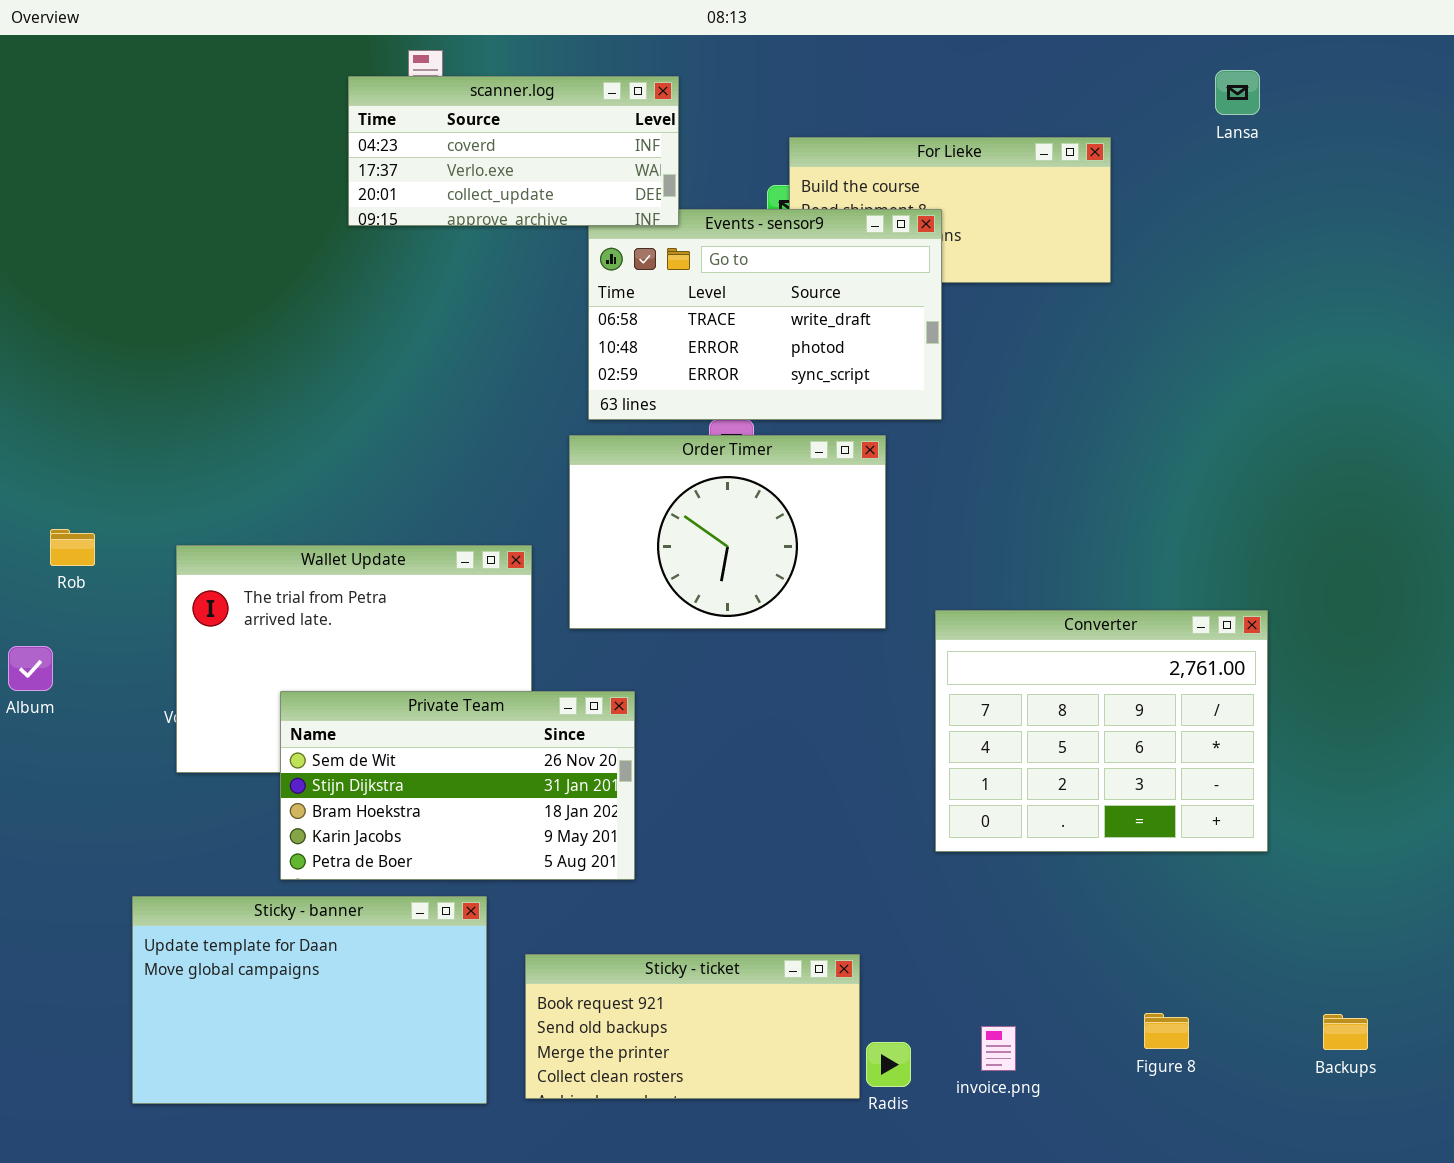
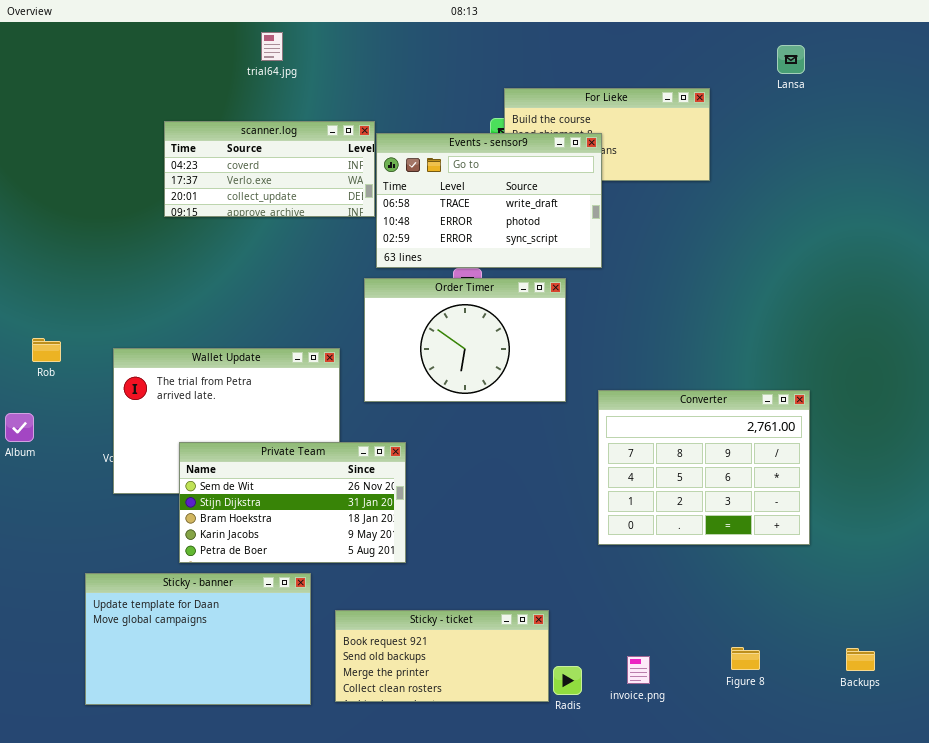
scanner.log: [348,76,679,226] -> [164,121,375,217], moved

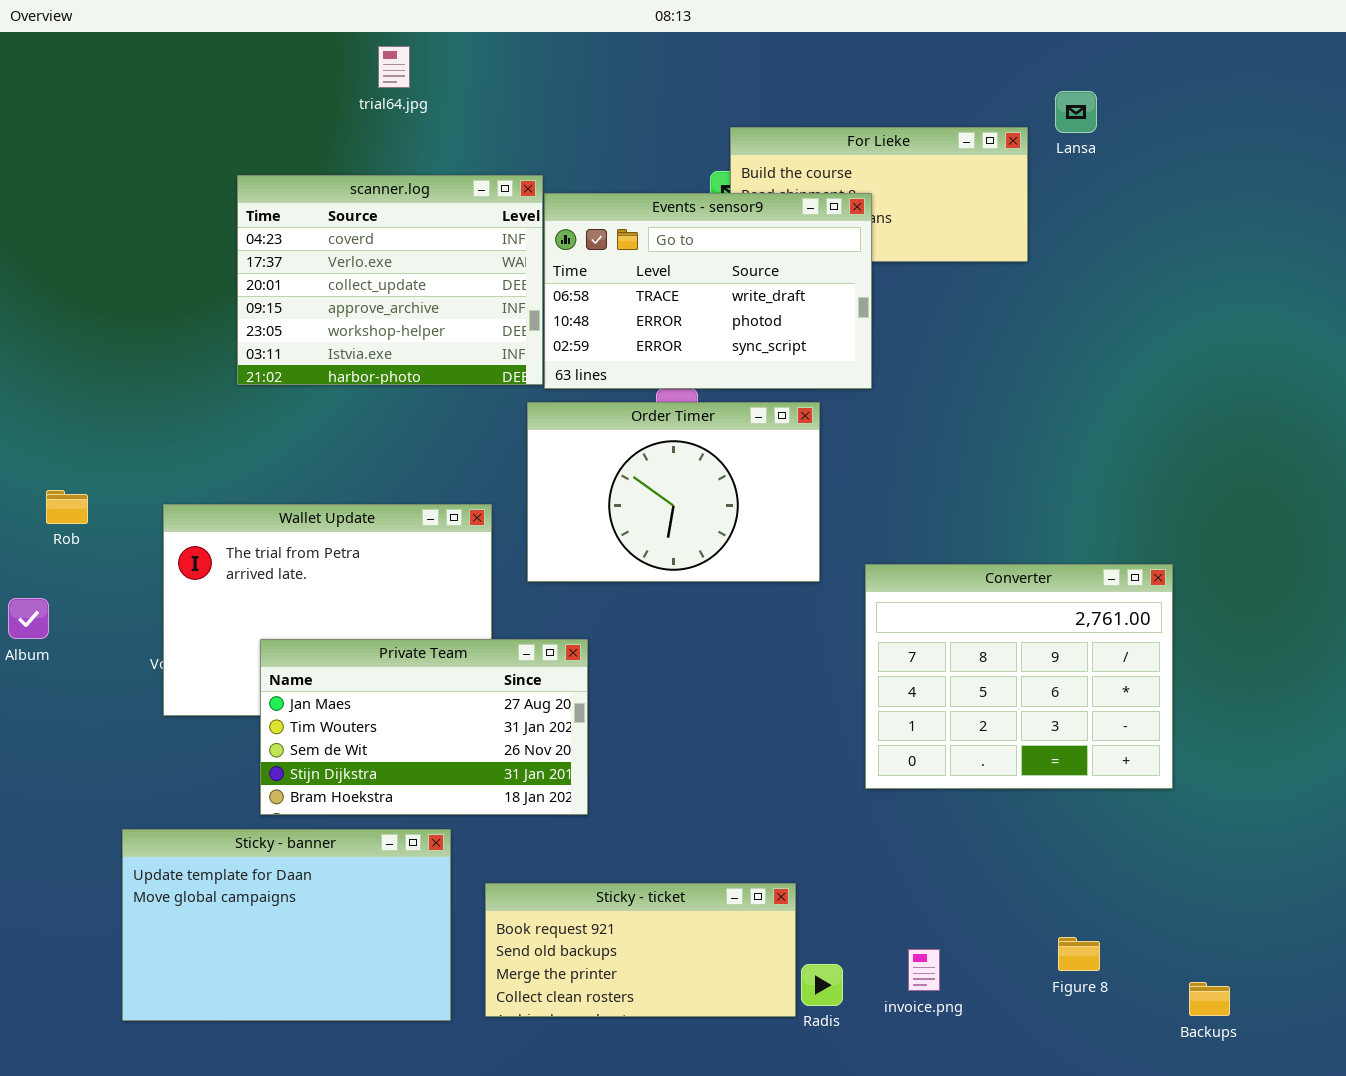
Lansa: [777,45,805,74] -> [1055,91,1097,133], moved
scanner.log: [164,121,375,217] -> [237,175,543,385], resized
Private Team: [179,442,406,563] -> [260,639,588,815], scrolled up 2 rows
Backups: [846,648,875,671] -> [1189,982,1230,1016], moved

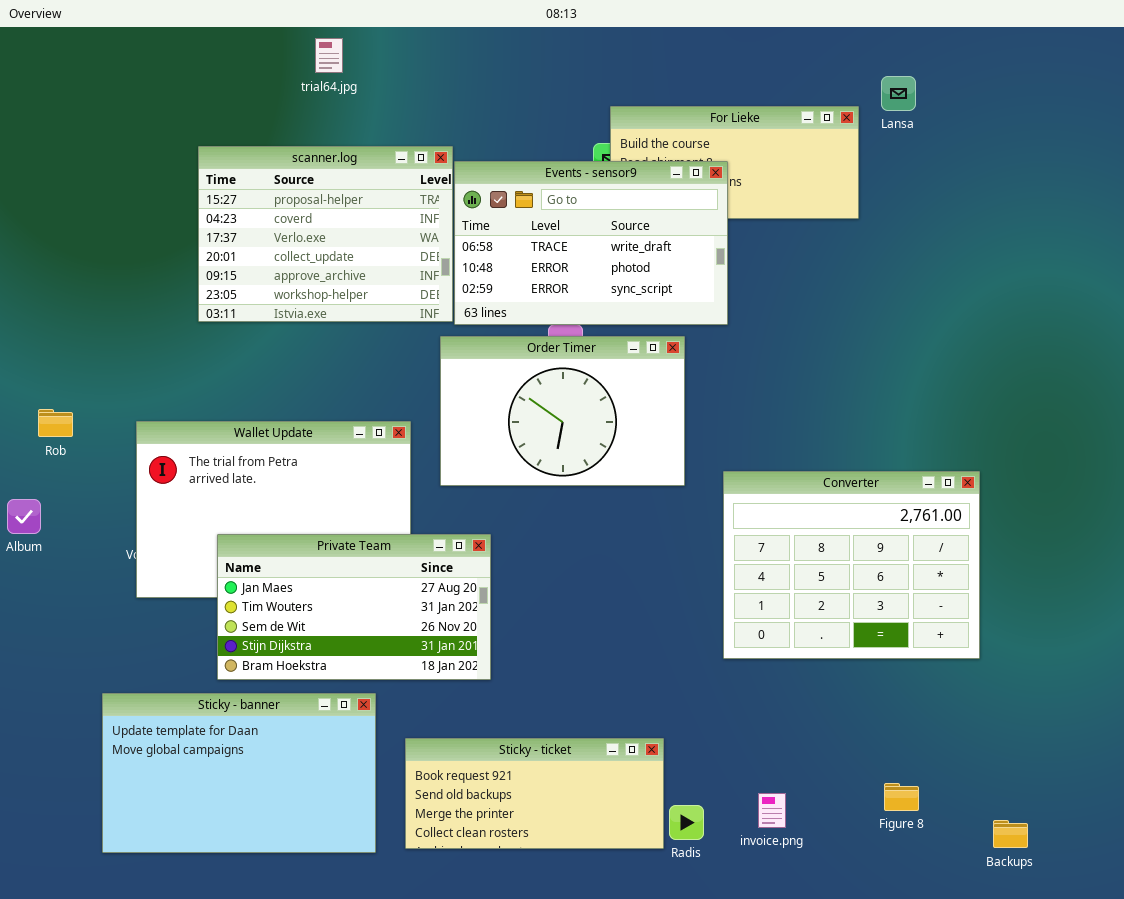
scanner.log: [237,175,543,385] -> [198,146,453,322], scrolled up 1 row

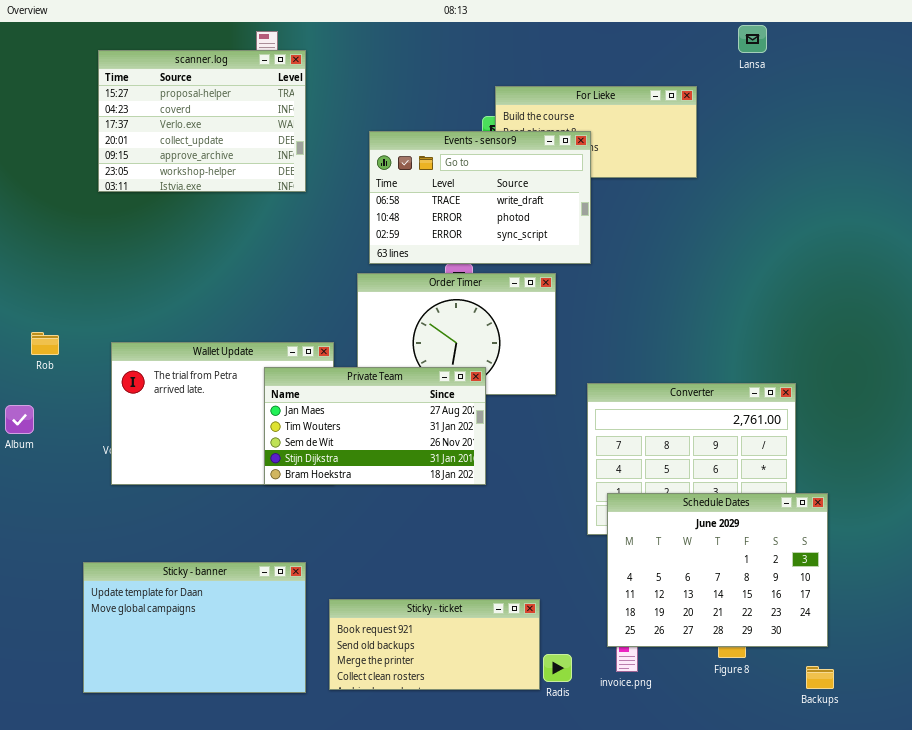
Lansa: [881,76,916,111] -> [738,25,767,53], moved
scanner.log: [198,146,453,322] -> [98,50,306,192], moved
Private Team: [217,534,491,680] -> [264,367,486,485], moved
Schedule Dates: none -> [607,493,828,647], opened

